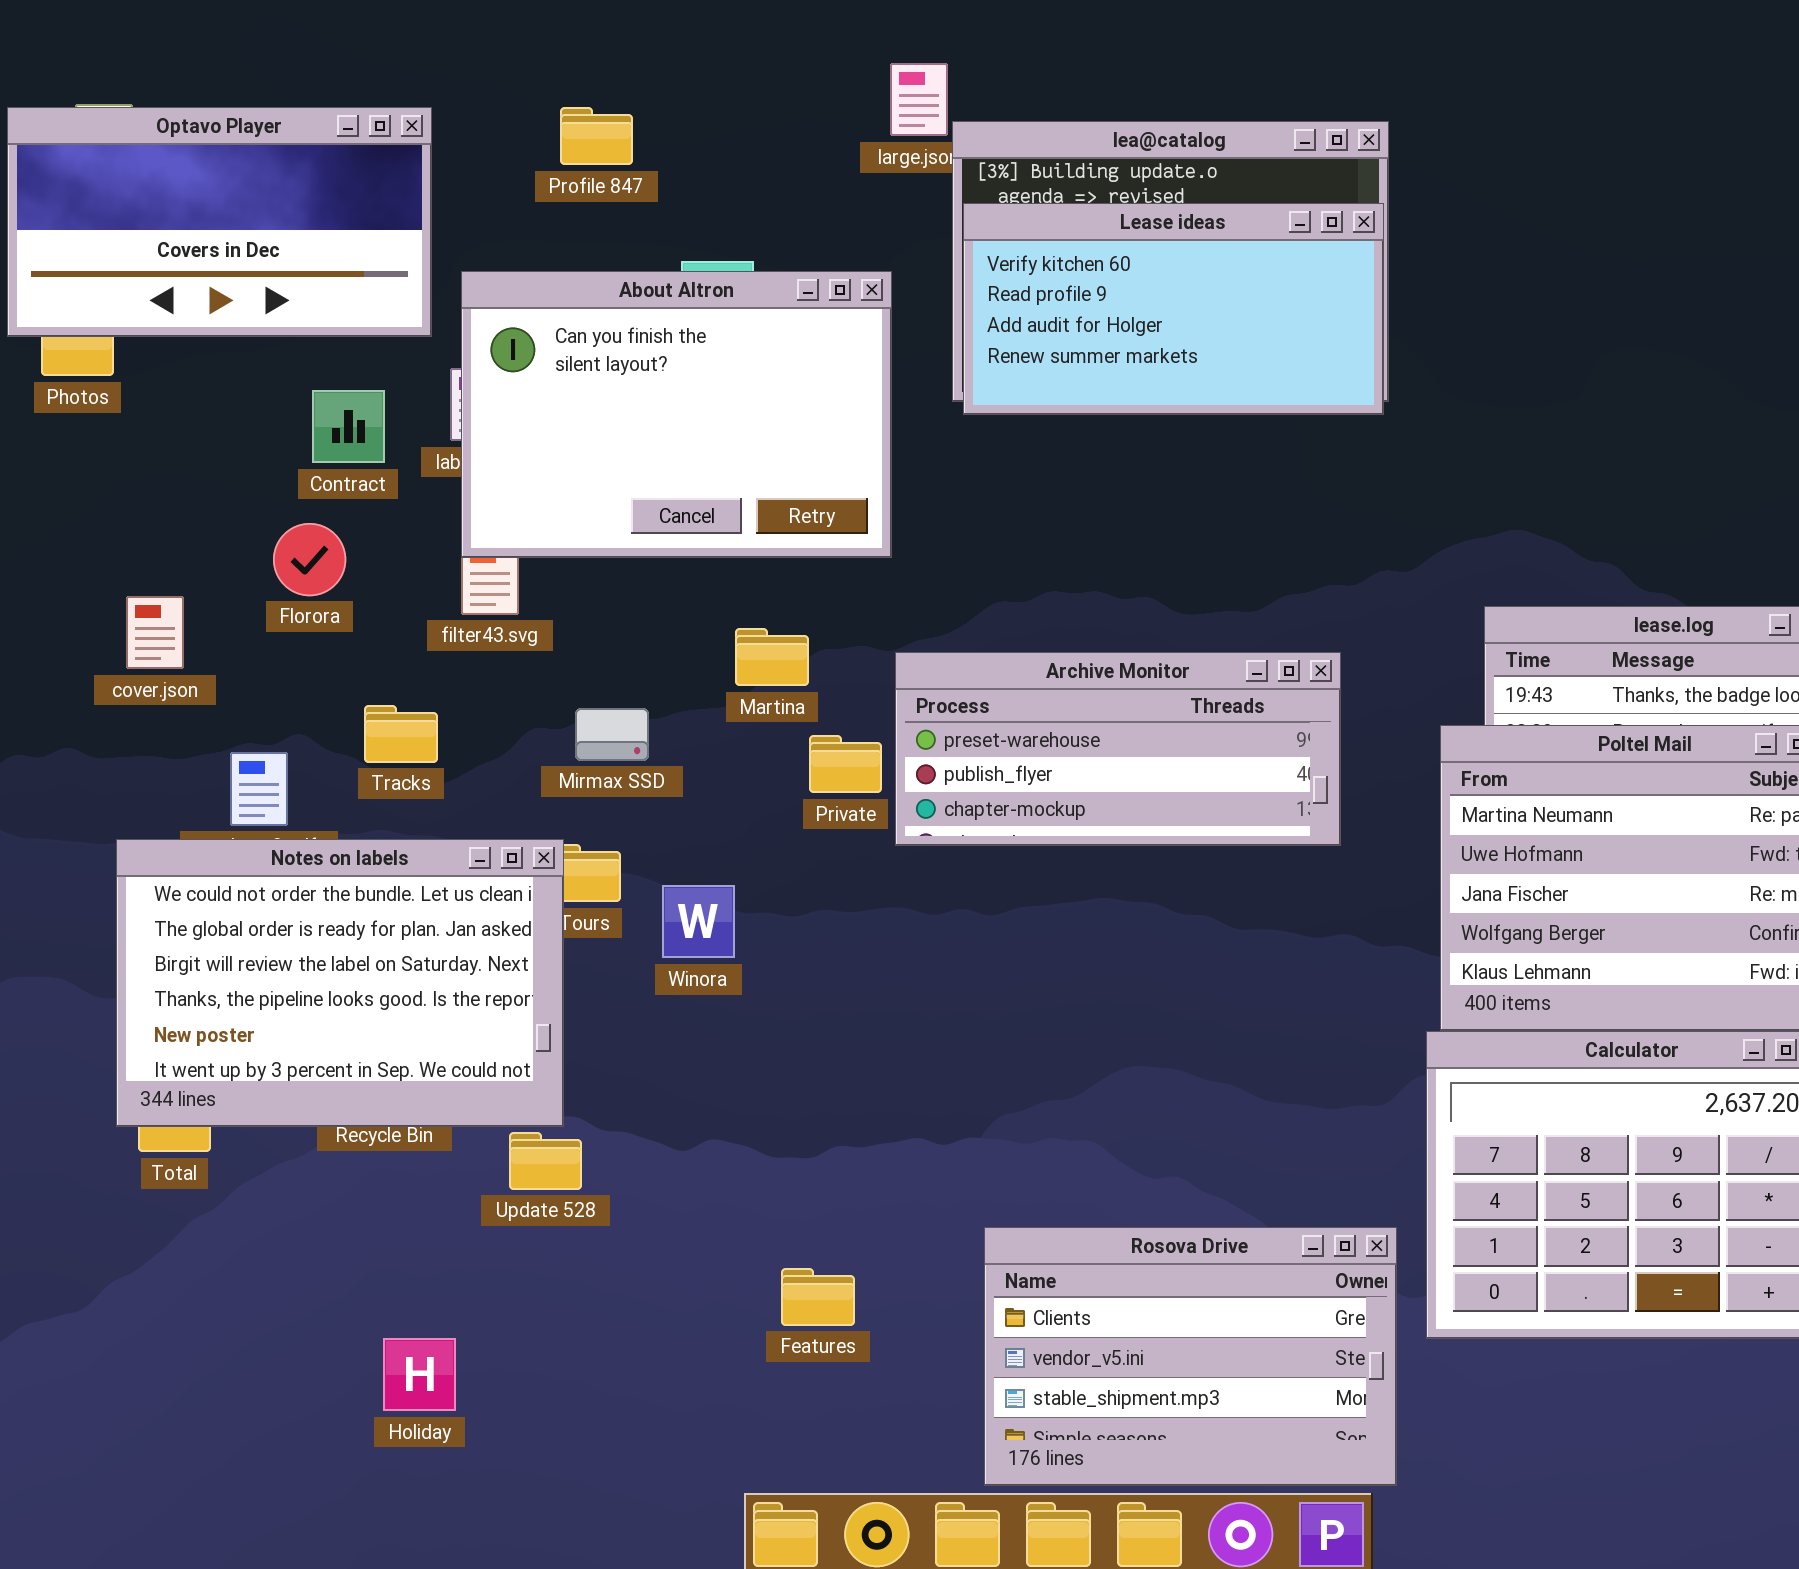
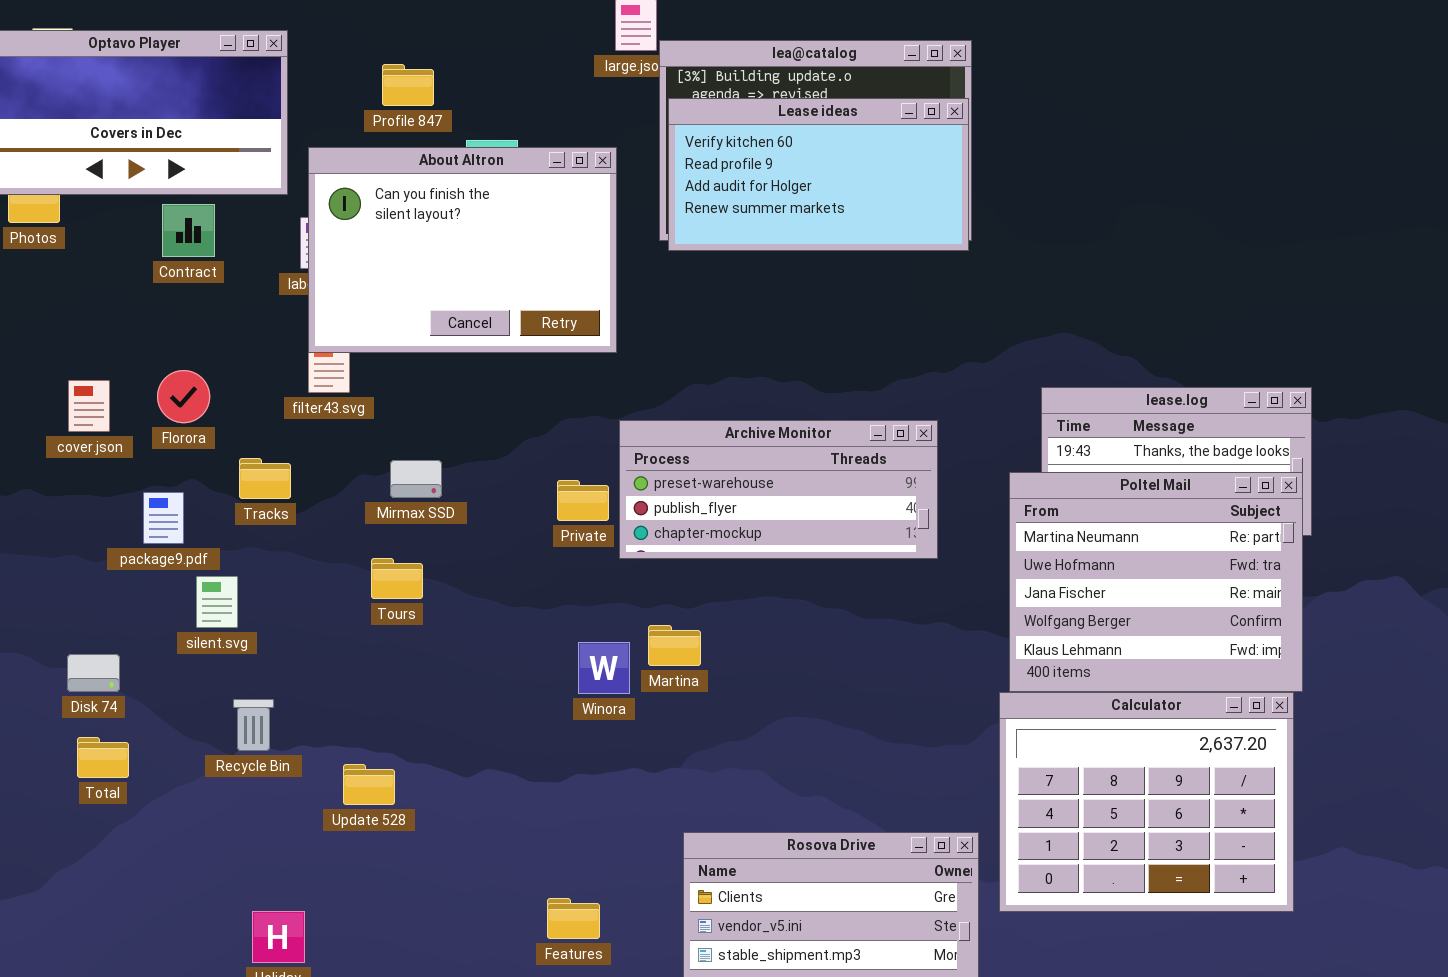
Profile 847: [560,107,633,165] -> [382,64,434,106], moved
Contract: [312,390,385,463] -> [162,204,215,257], moved
Florora: [273,523,346,596] -> [157,370,210,423], moved
Martina: [735,628,809,686] -> [648,625,701,666], moved
Notes on labels: [116,839,564,1127] -> none, closed
Winora: [662,885,735,958] -> [578,642,630,694], moved
Features: [781,1268,855,1326] -> [547,898,600,939], moved

